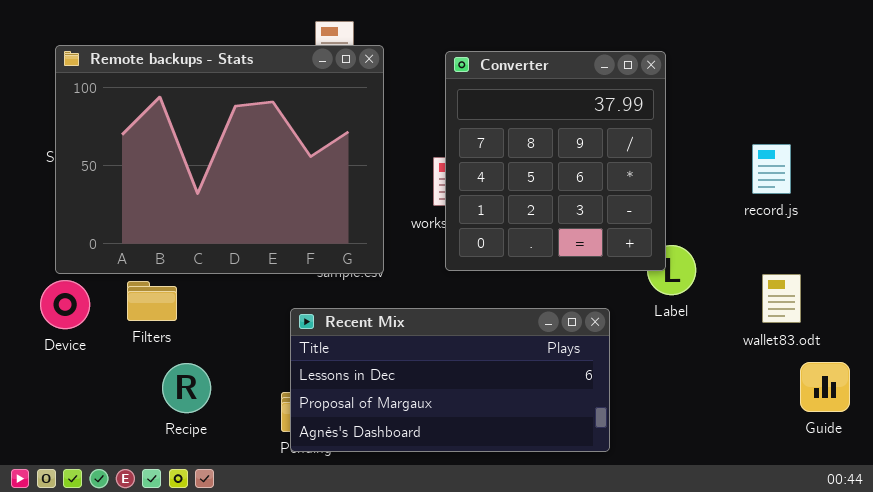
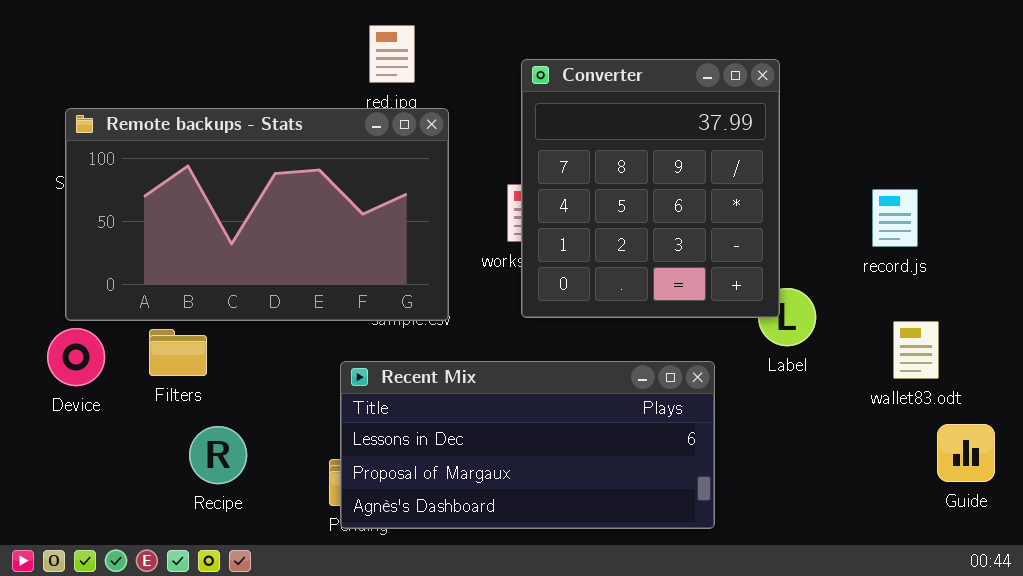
Remote backups - Stats: [55,45,384,274] -> [65,108,449,321], resized
record.js: [752,144,791,194] -> [872,189,918,247], moved

